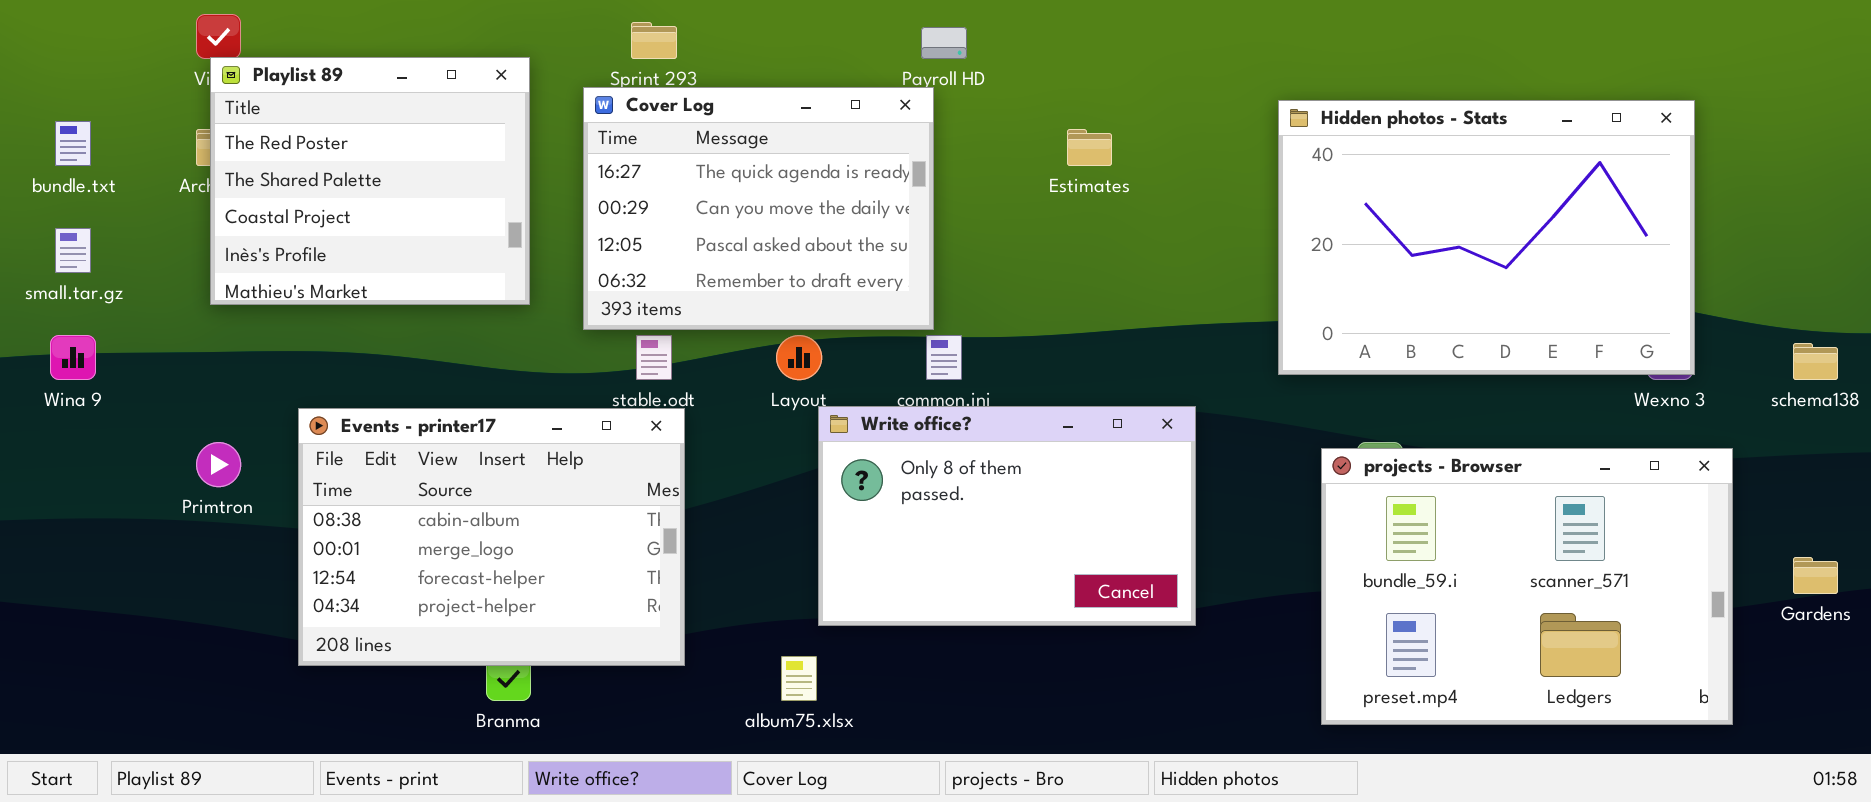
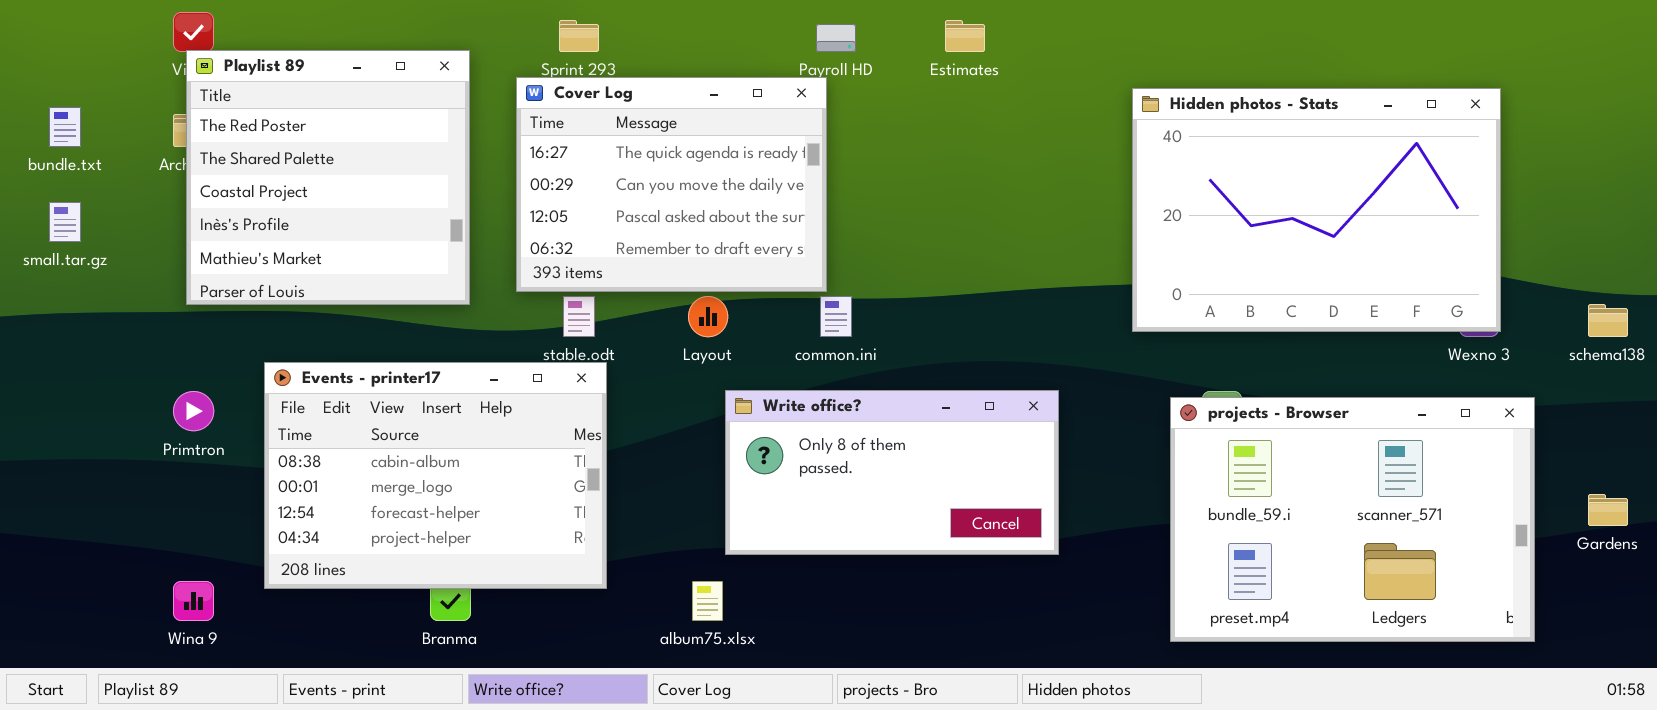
Playlist 89: [210,57,530,305] -> [186,50,470,305], resized
Estimates: [1067,129,1112,166] -> [945,20,985,52], moved
Wina 9: [50,335,96,380] -> [173,581,214,621], moved
Write office?: [818,406,1196,626] -> [725,390,1059,555], resized

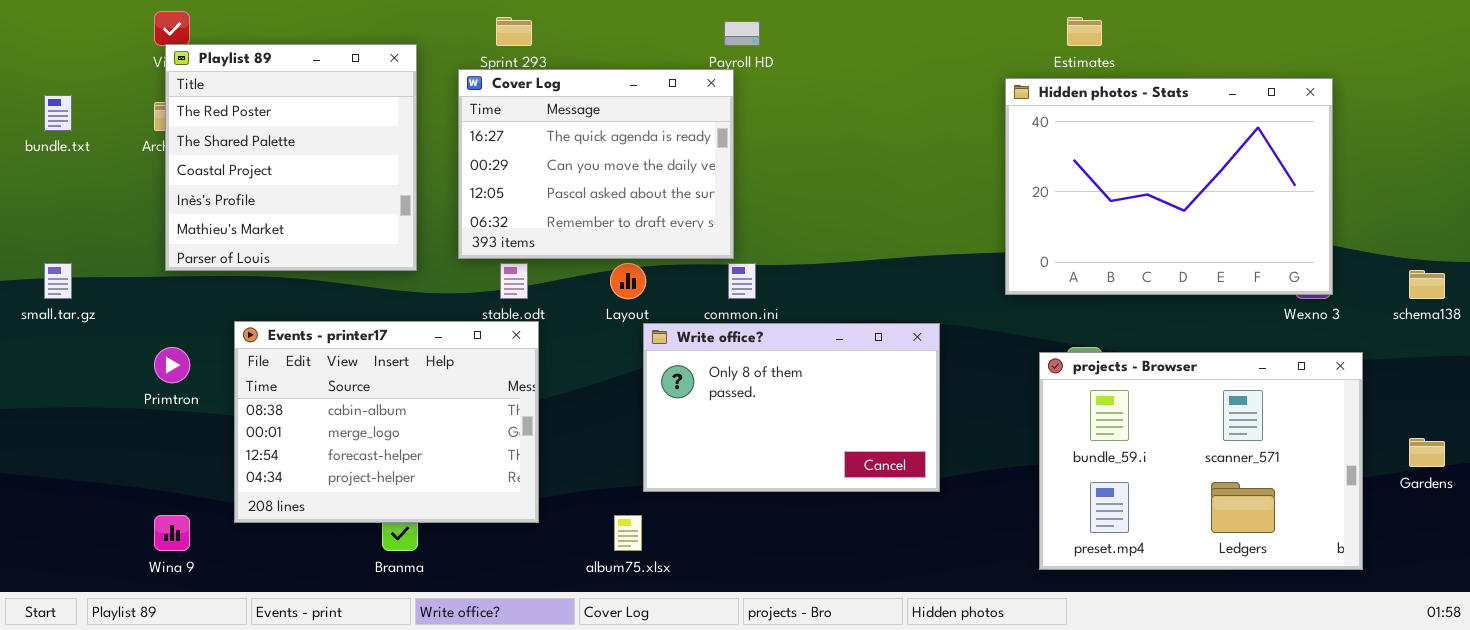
Estimates: [945,20,985,52] -> [1067,17,1102,46], moved
small.tar.gz: [49,202,81,242] -> [44,263,72,299], moved
Write office?: [725,390,1059,555] -> [643,323,940,492], resized

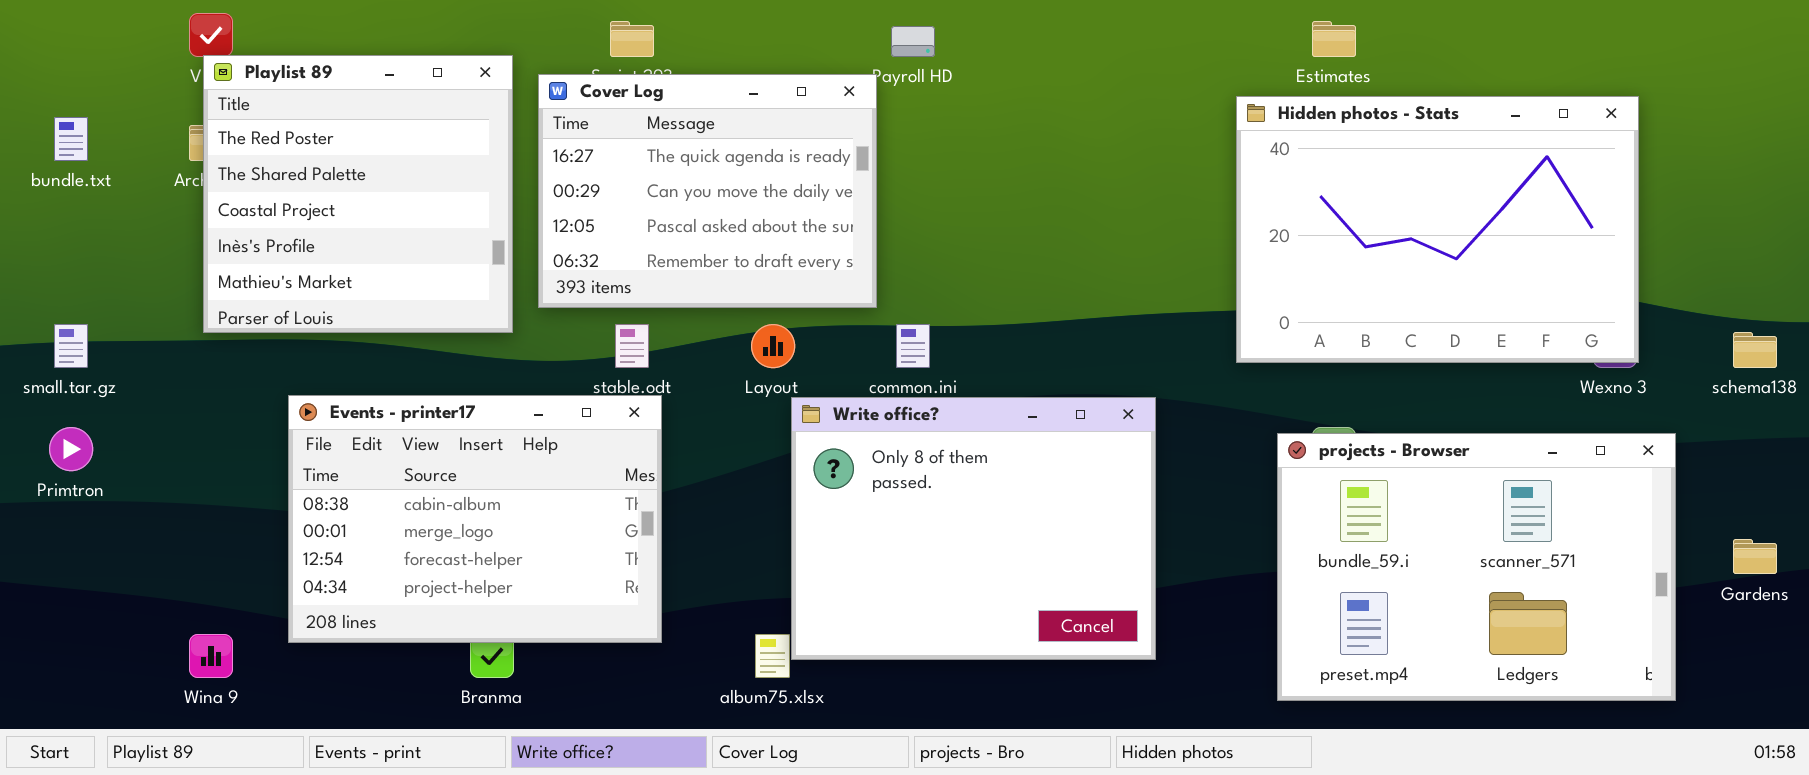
Cover Log: [458,69,734,259] -> [538,74,877,308], moved
Write office?: [643,323,940,492] -> [791,397,1156,660], resized
Primtron: [154,347,190,383] -> [49,427,93,471], moved

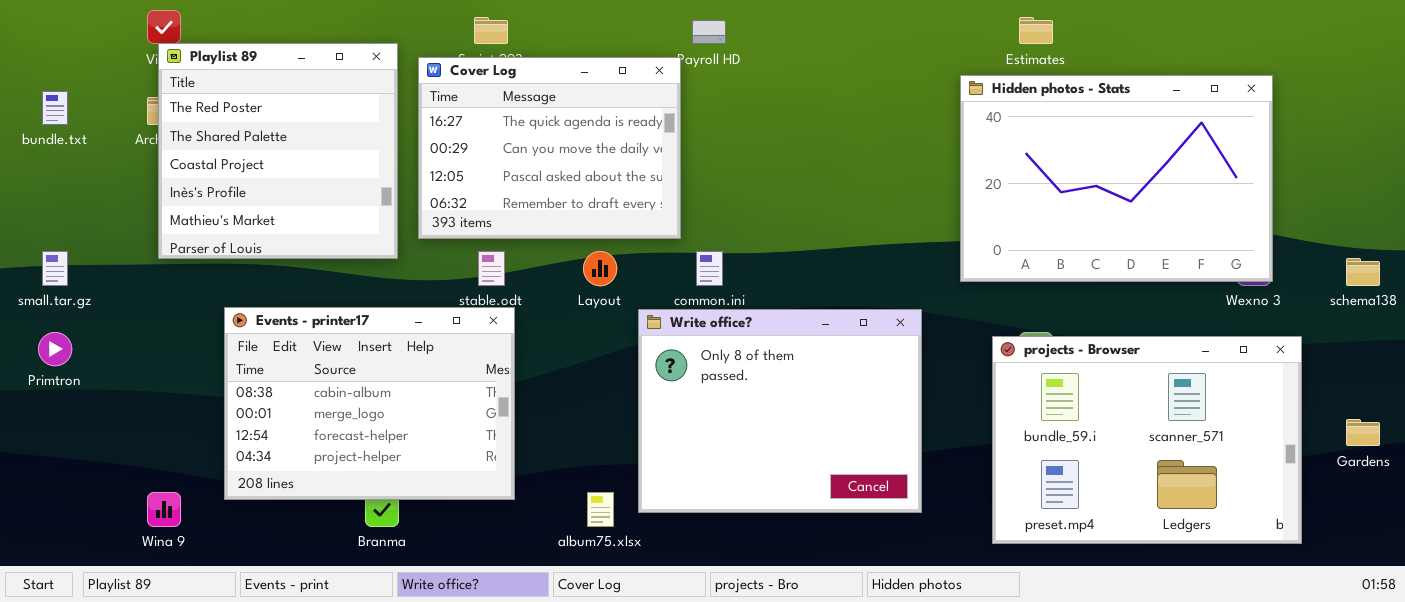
Write office?: [791,397,1156,660] -> [638,309,922,513], moved

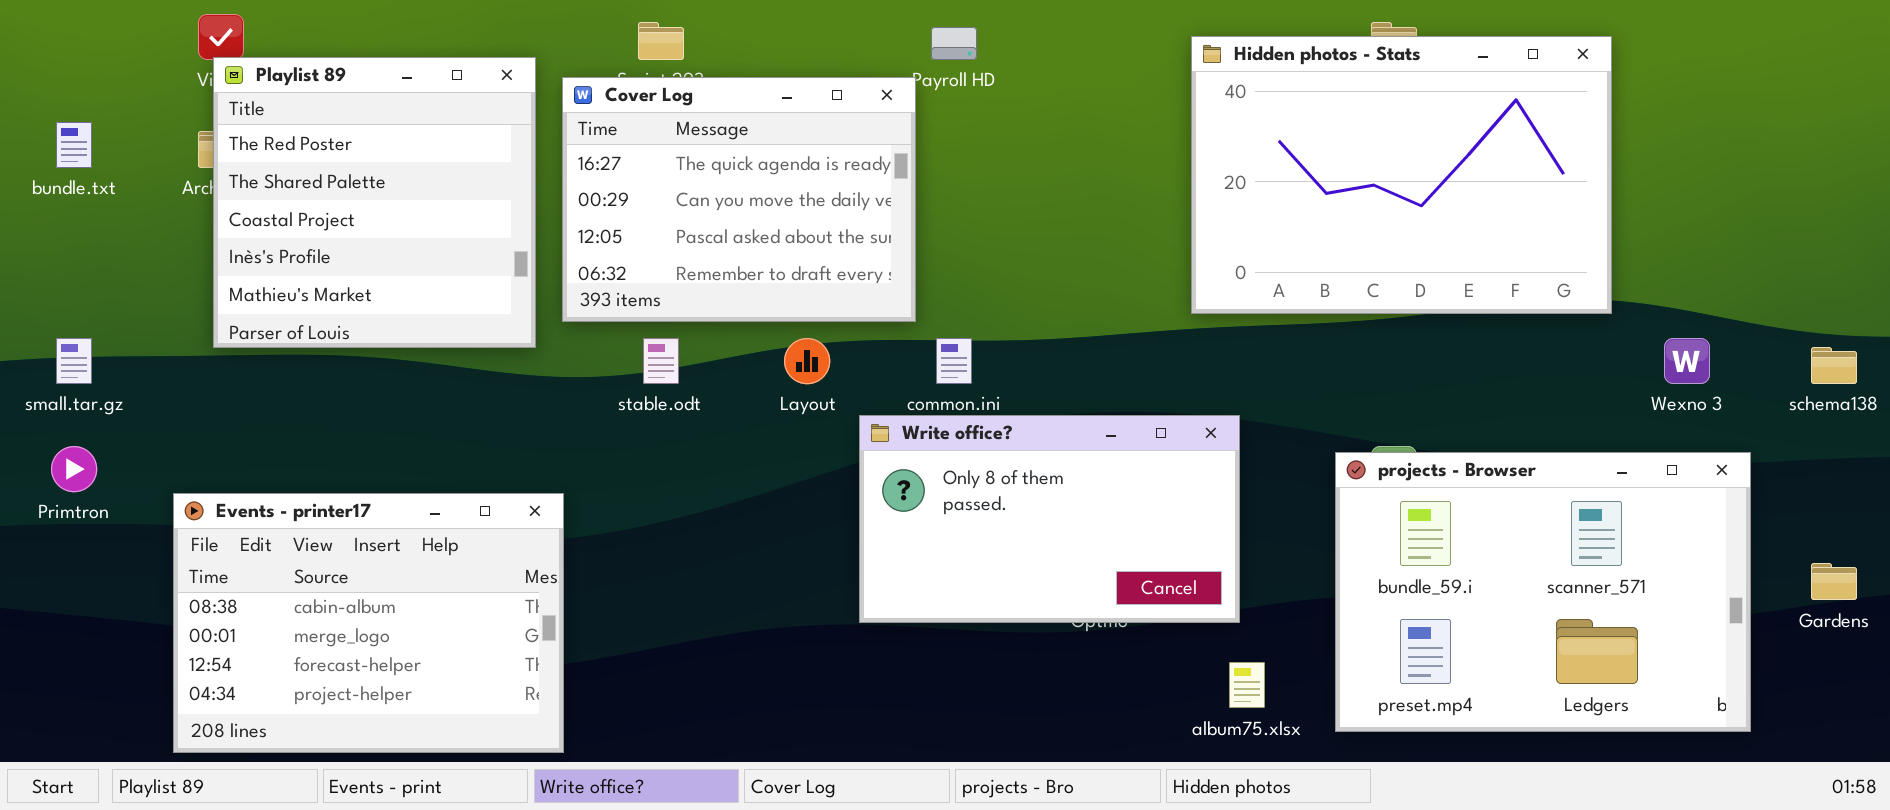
Hidden photos - Stats: [960,75,1273,282] -> [1191,36,1612,314], moved
Events - printer17: [224,307,515,500] -> [173,493,564,753], moved
Write office?: [638,309,922,513] -> [859,415,1240,623], resized
album75.xlsx: [587,492,614,527] -> [1229,662,1265,708], moved

